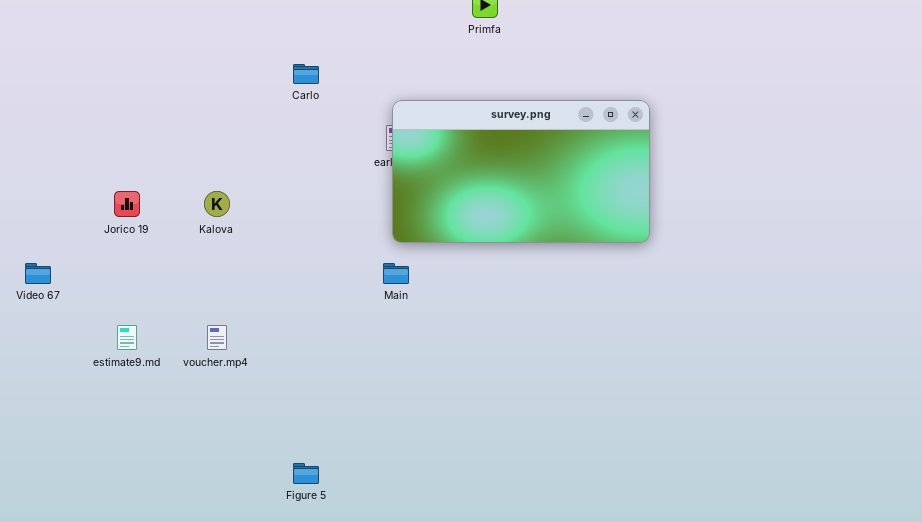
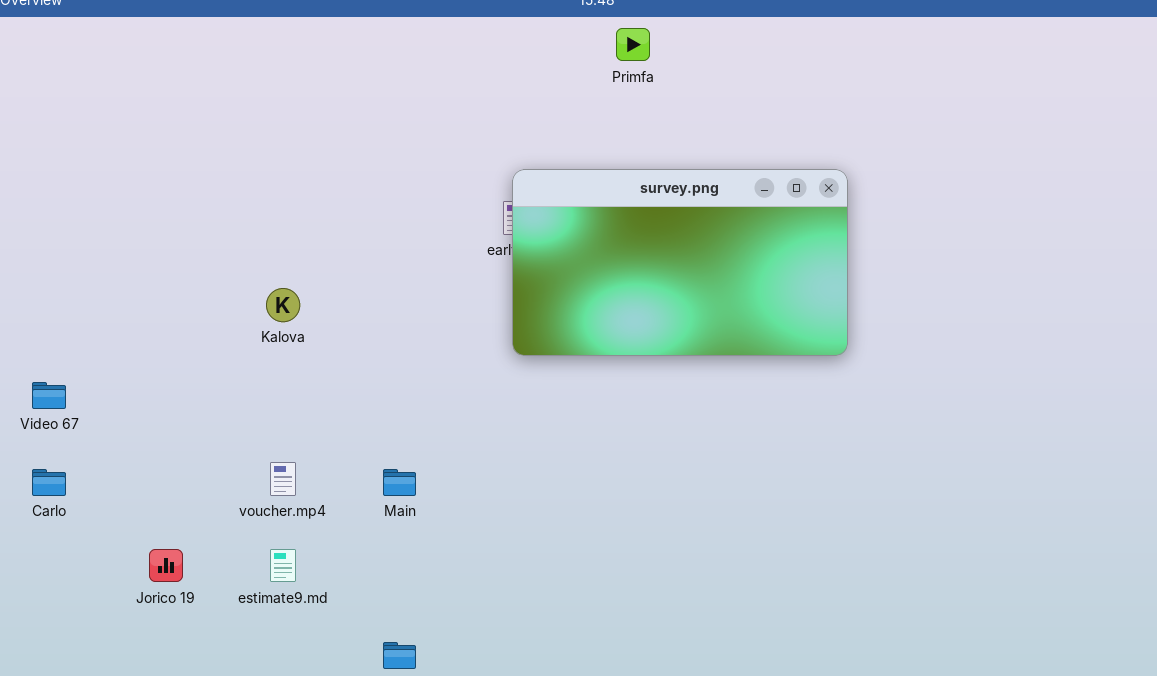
Carlo: [293,64,319,84] -> [32,469,66,496], moved
Jorico 19: [114,191,140,217] -> [149,549,183,582], moved
Main: [383,263,409,284] -> [383,469,416,496], moved
estimate9.md: [117,325,137,350] -> [270,549,296,582], moved

